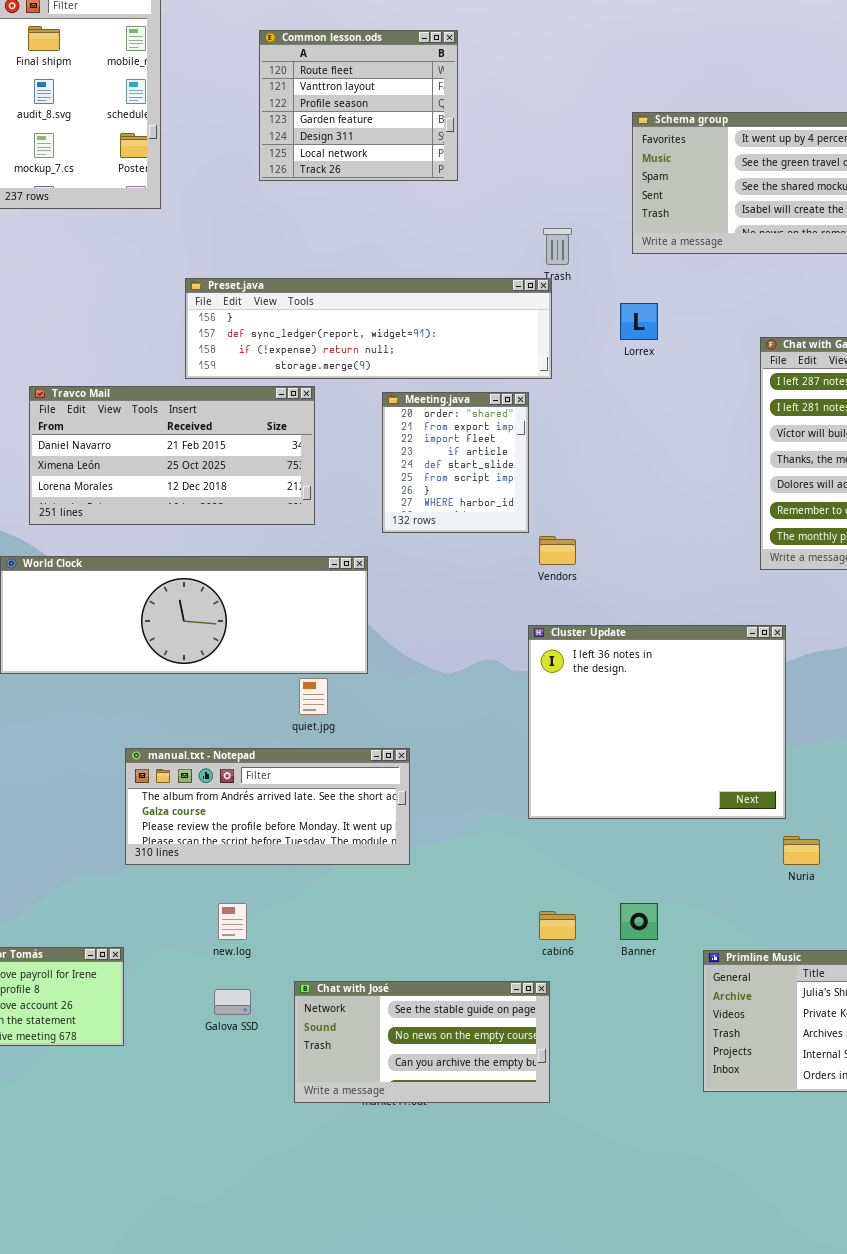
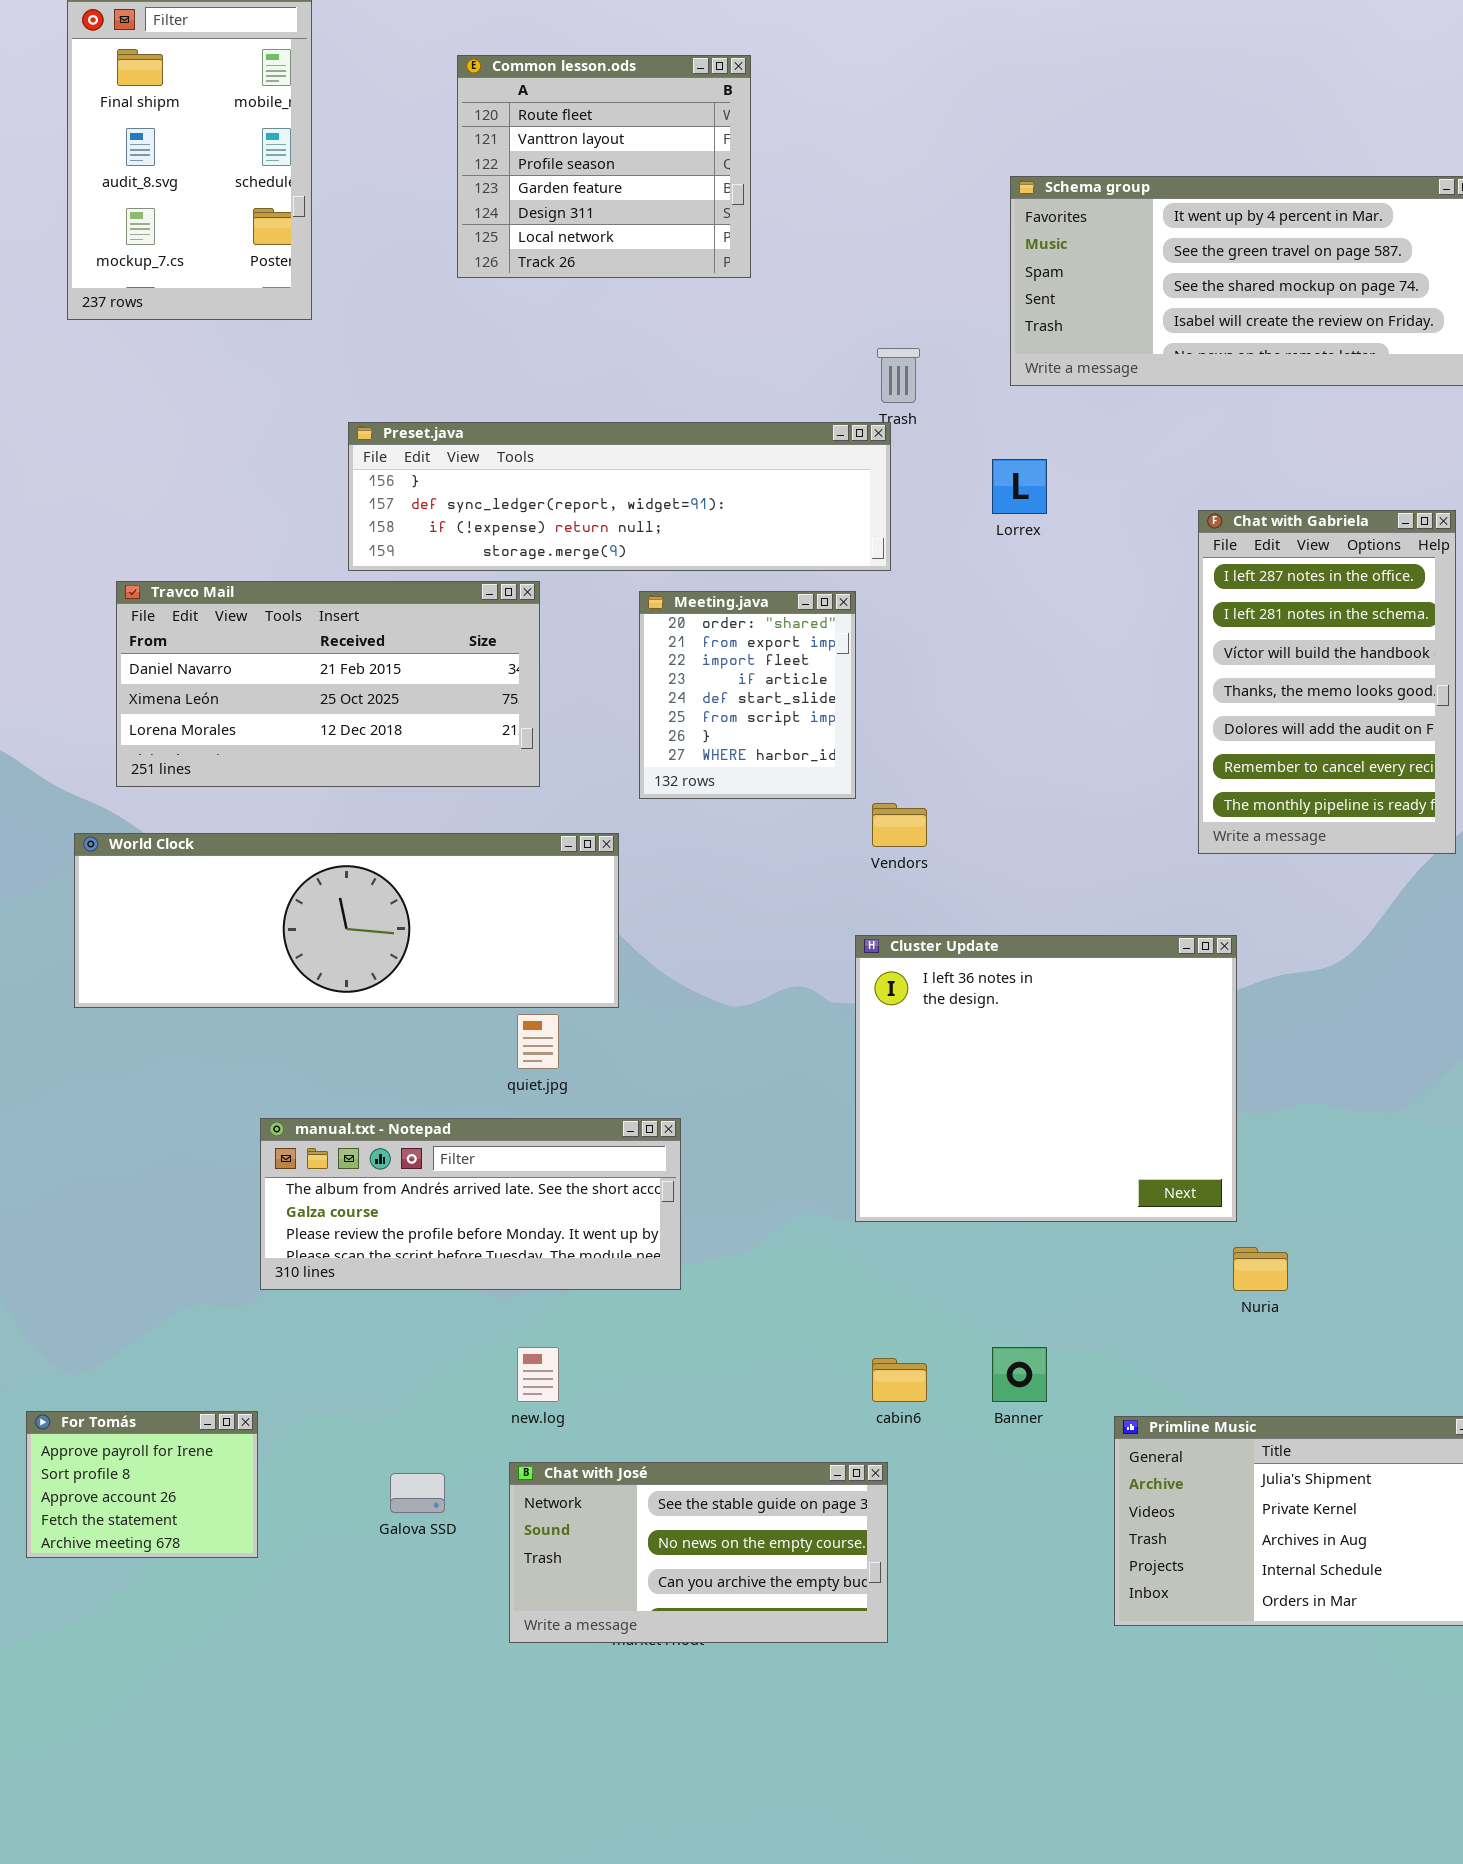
new.log: [218,903,247,940] -> [517,1347,559,1402], moved

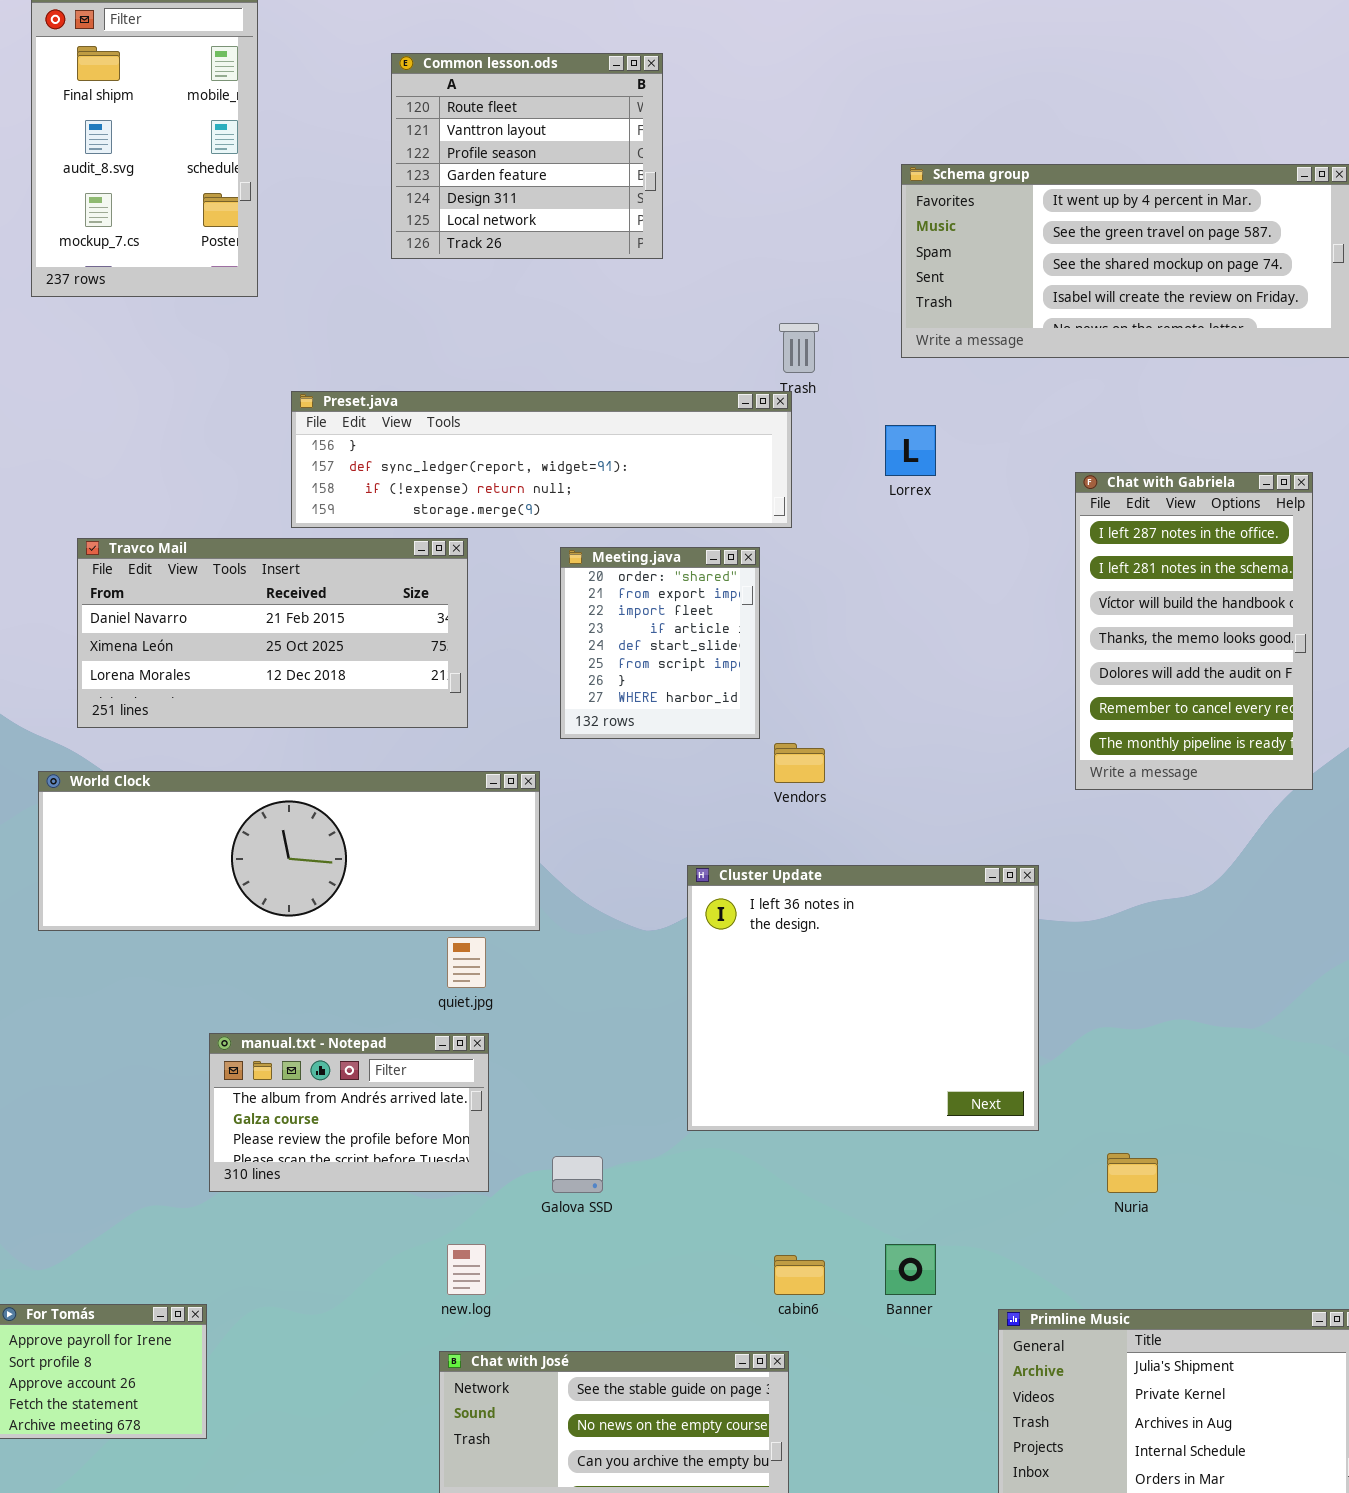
Cluster Update: [855,935,1237,1222] -> [687,865,1039,1131], moved
manual.txt - Notepad: [260,1118,681,1290] -> [209,1033,489,1192], resized
Galova SSD: [390,1473,445,1513] -> [552,1156,603,1193], moved

